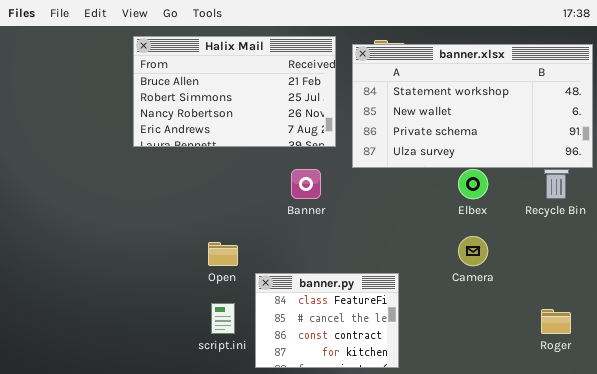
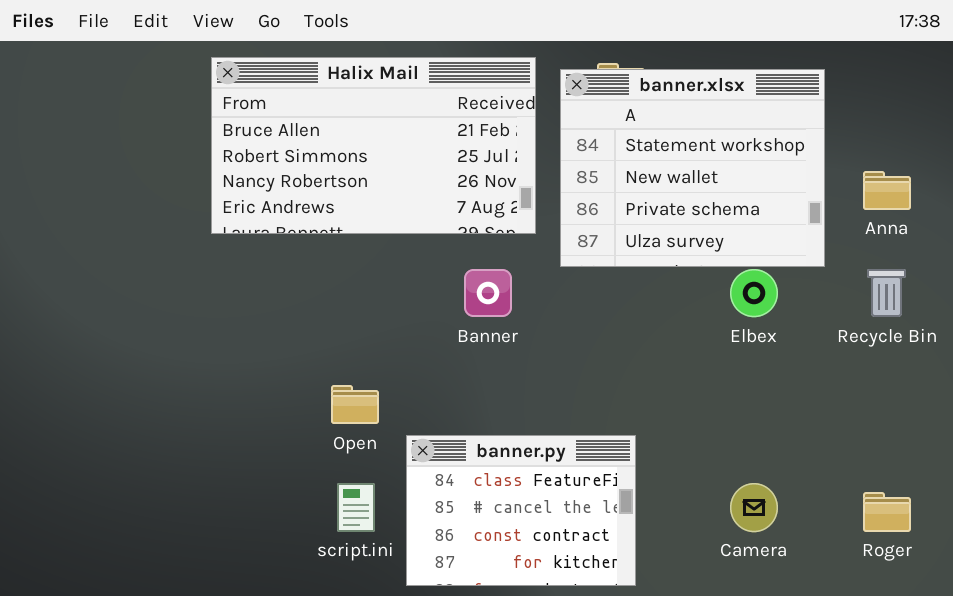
banner.xlsx: [352,44,593,168] -> [560,69,825,267], resized
Camera: [458,236,488,266] -> [730,483,778,532], moved

